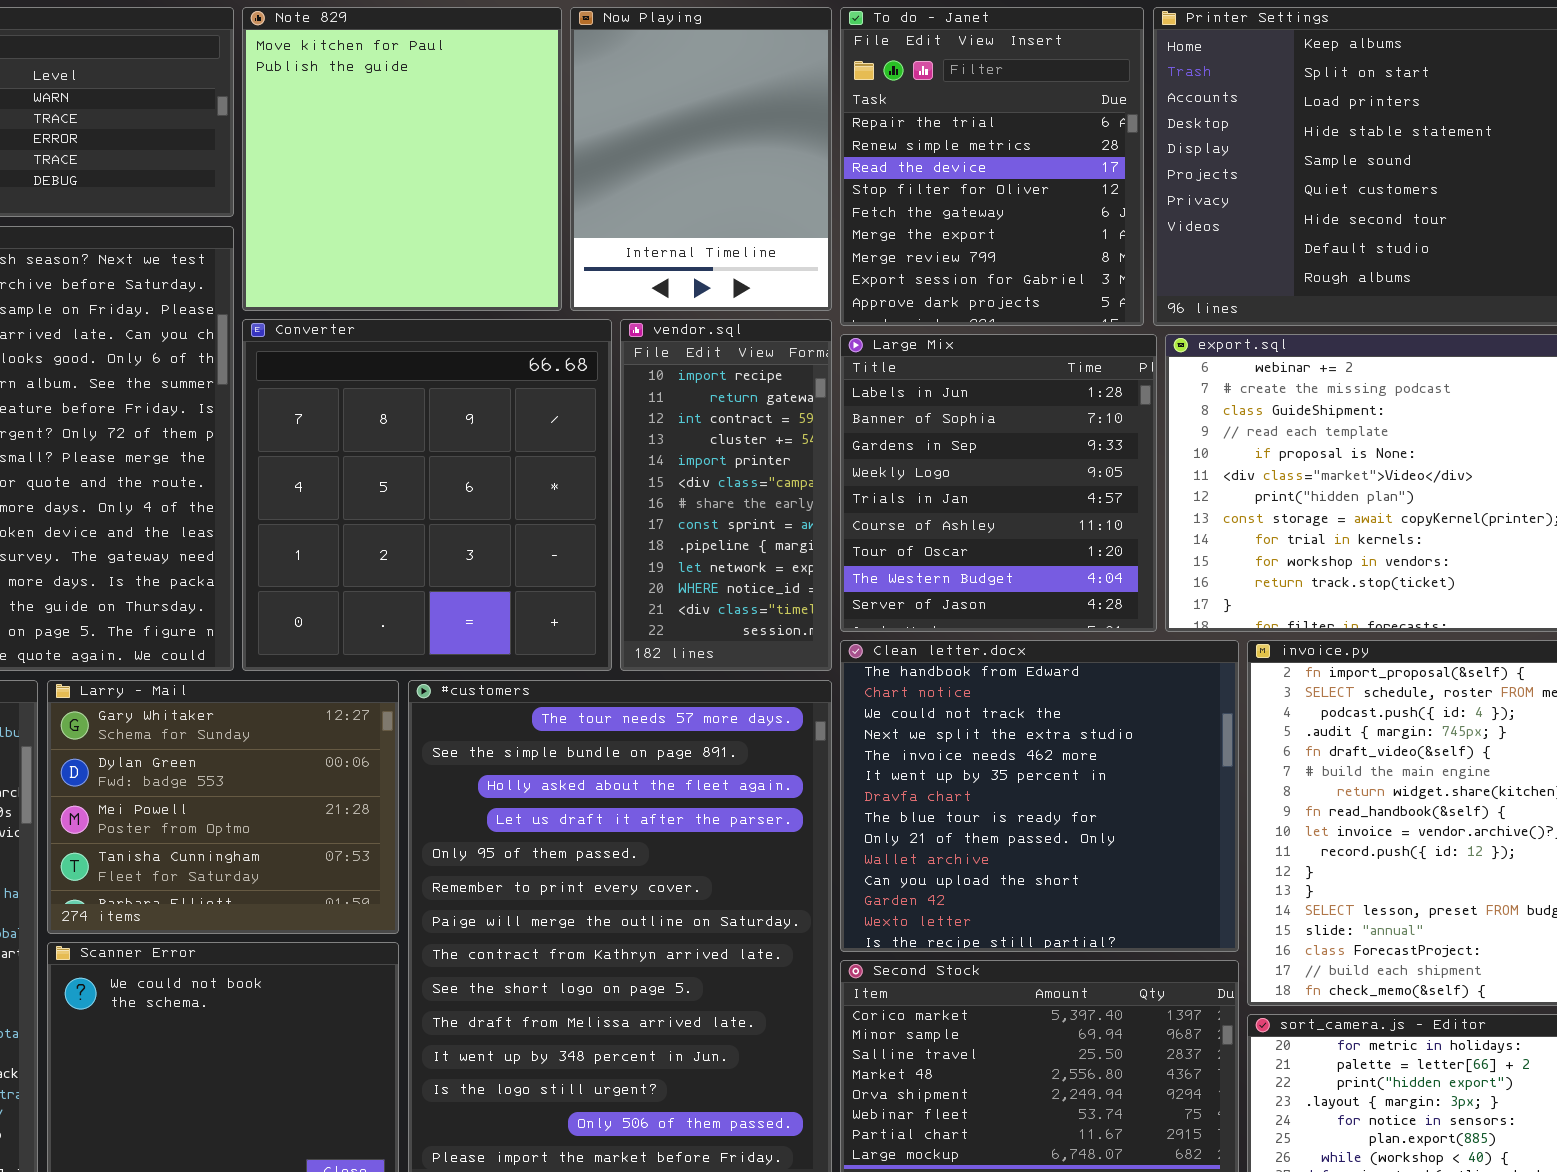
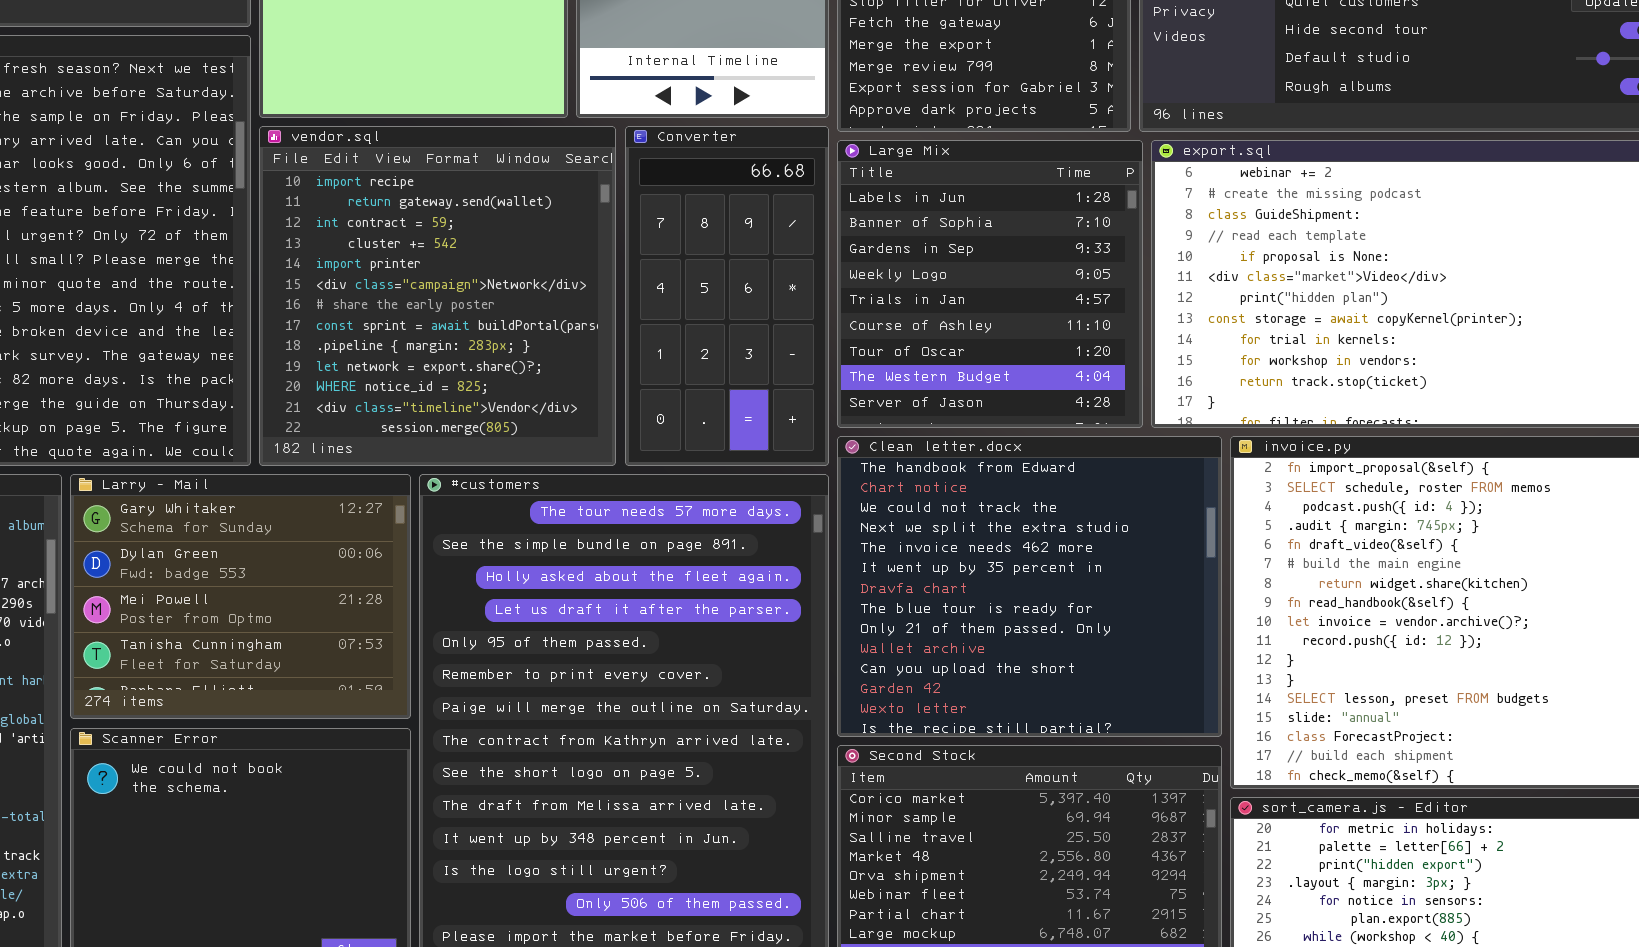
Converter: [242,319,612,671] -> [625,126,829,466], moved, resized
vendor.sql: [620,319,832,671] -> [259,126,616,466], moved, resized

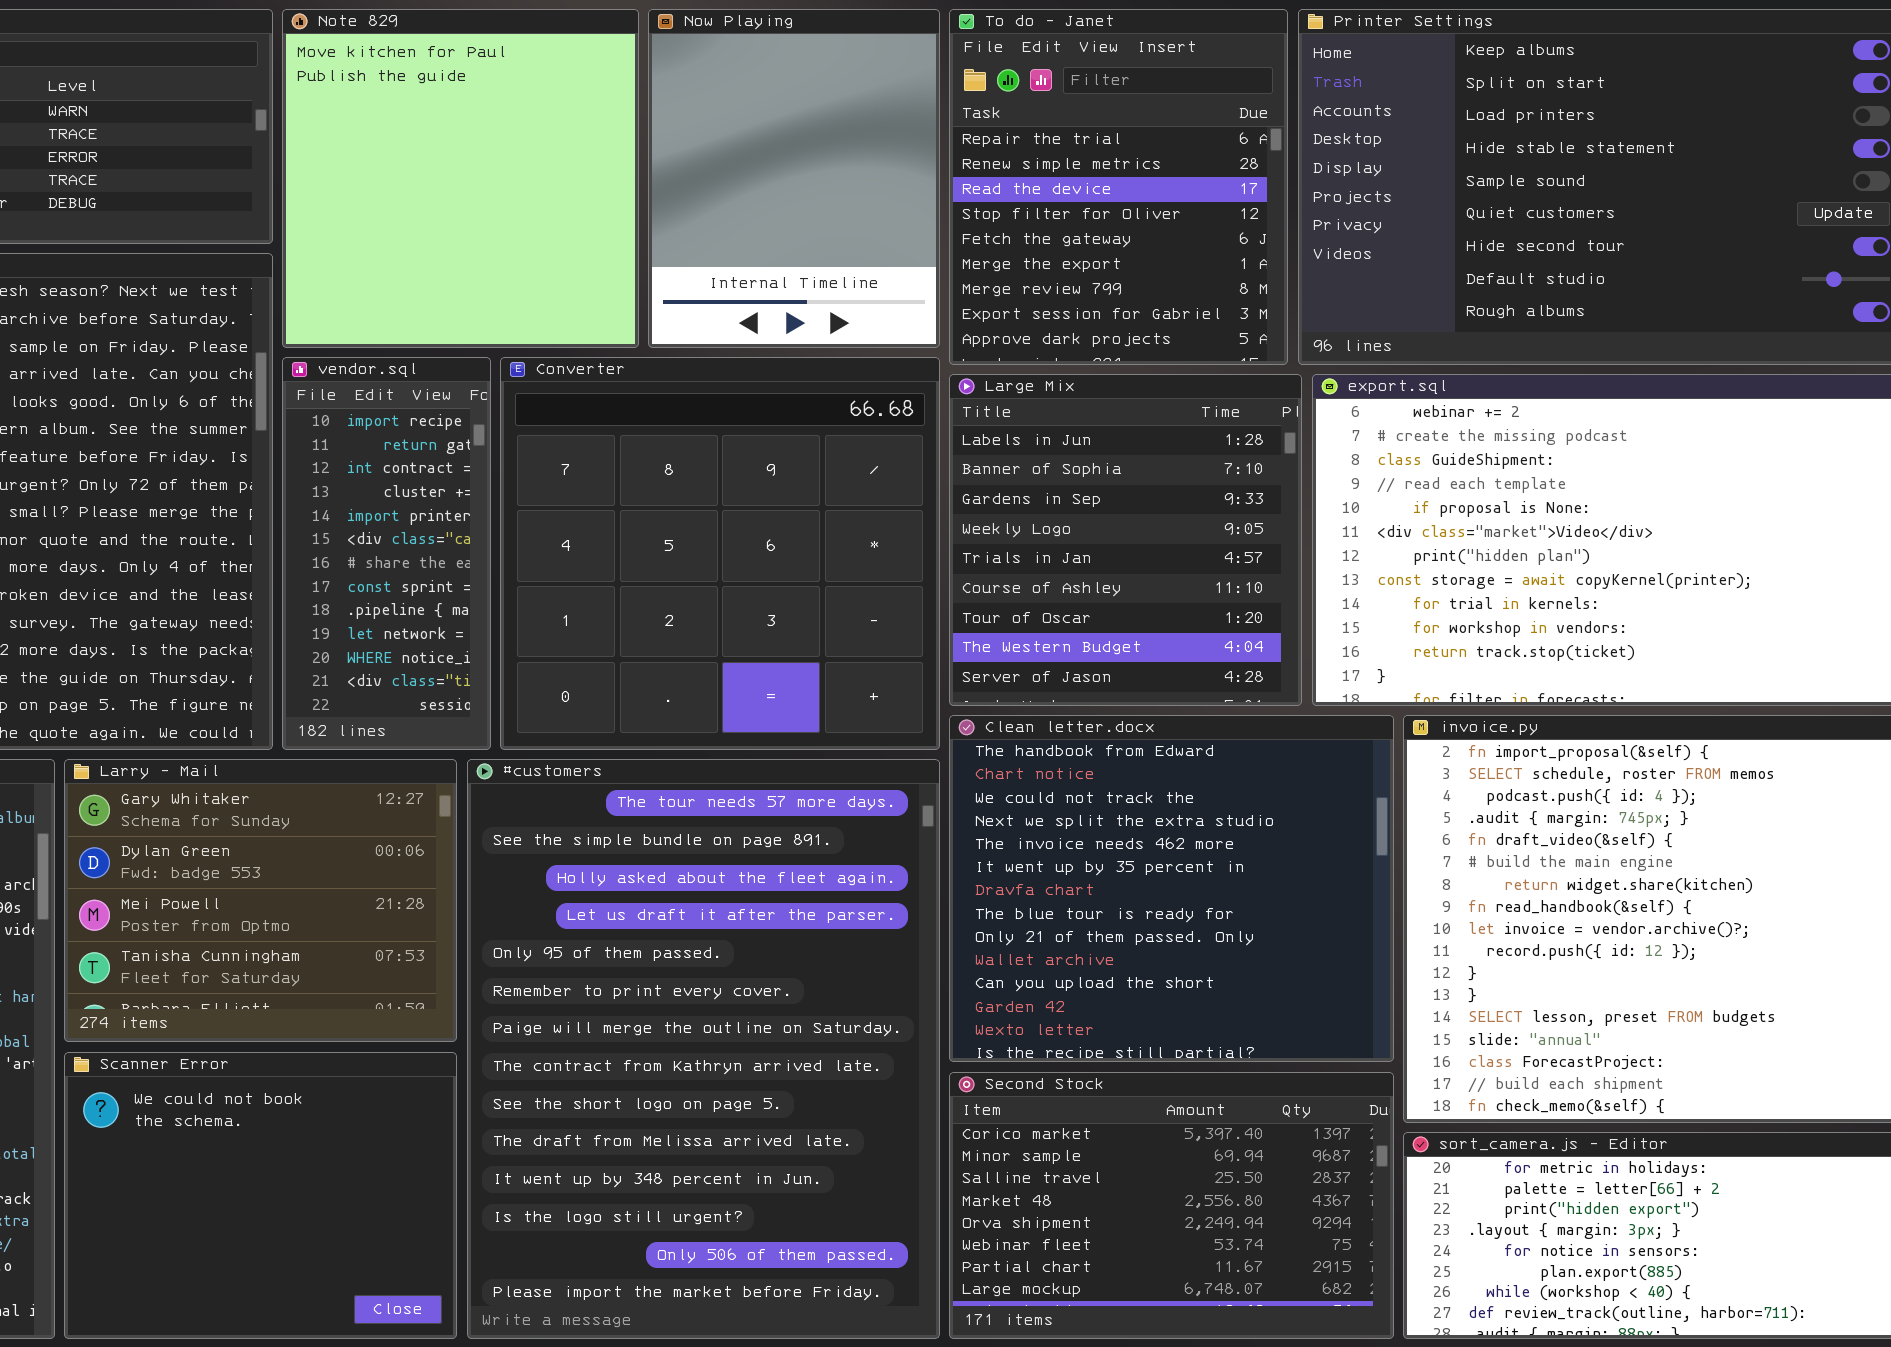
vendor.sql: [259,126,616,466] -> [282,357,491,750], resized
Converter: [625,126,829,466] -> [500,357,940,750], resized

